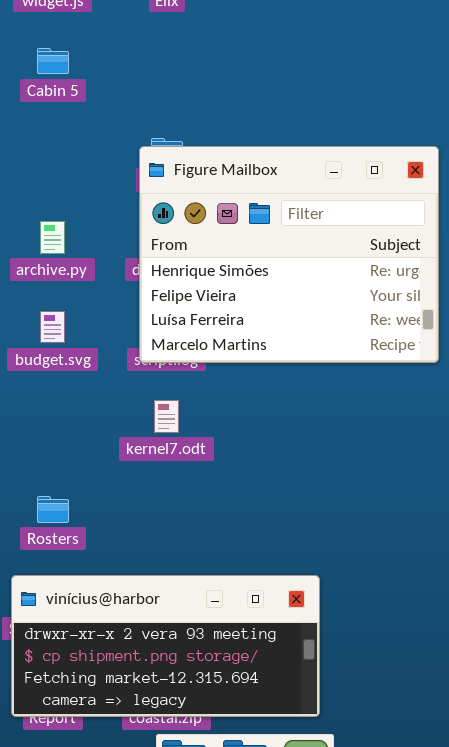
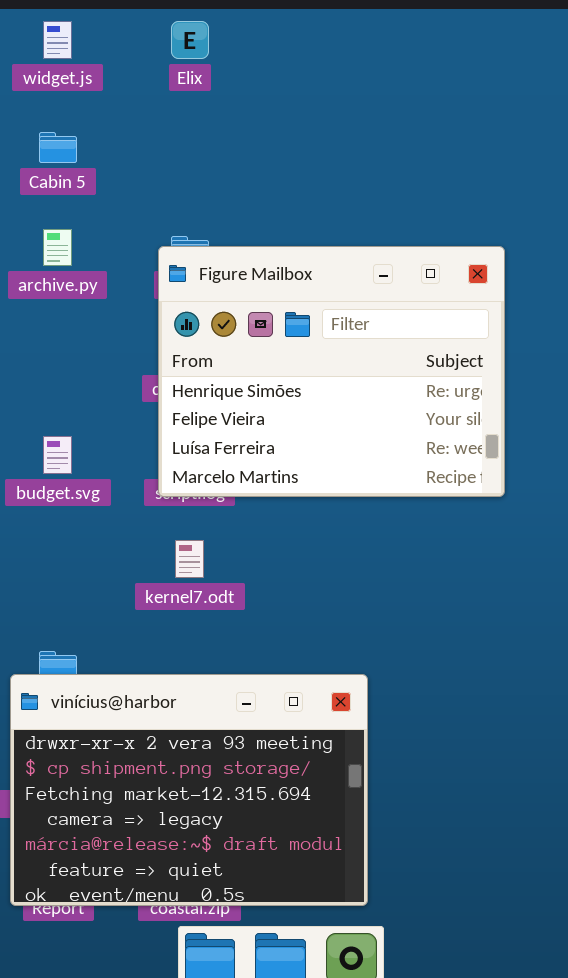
archive.py: [40,221,65,254] -> [43,229,72,266], moved
vinícius@harbor: [11,575,320,717] -> [10,674,368,906], resized

